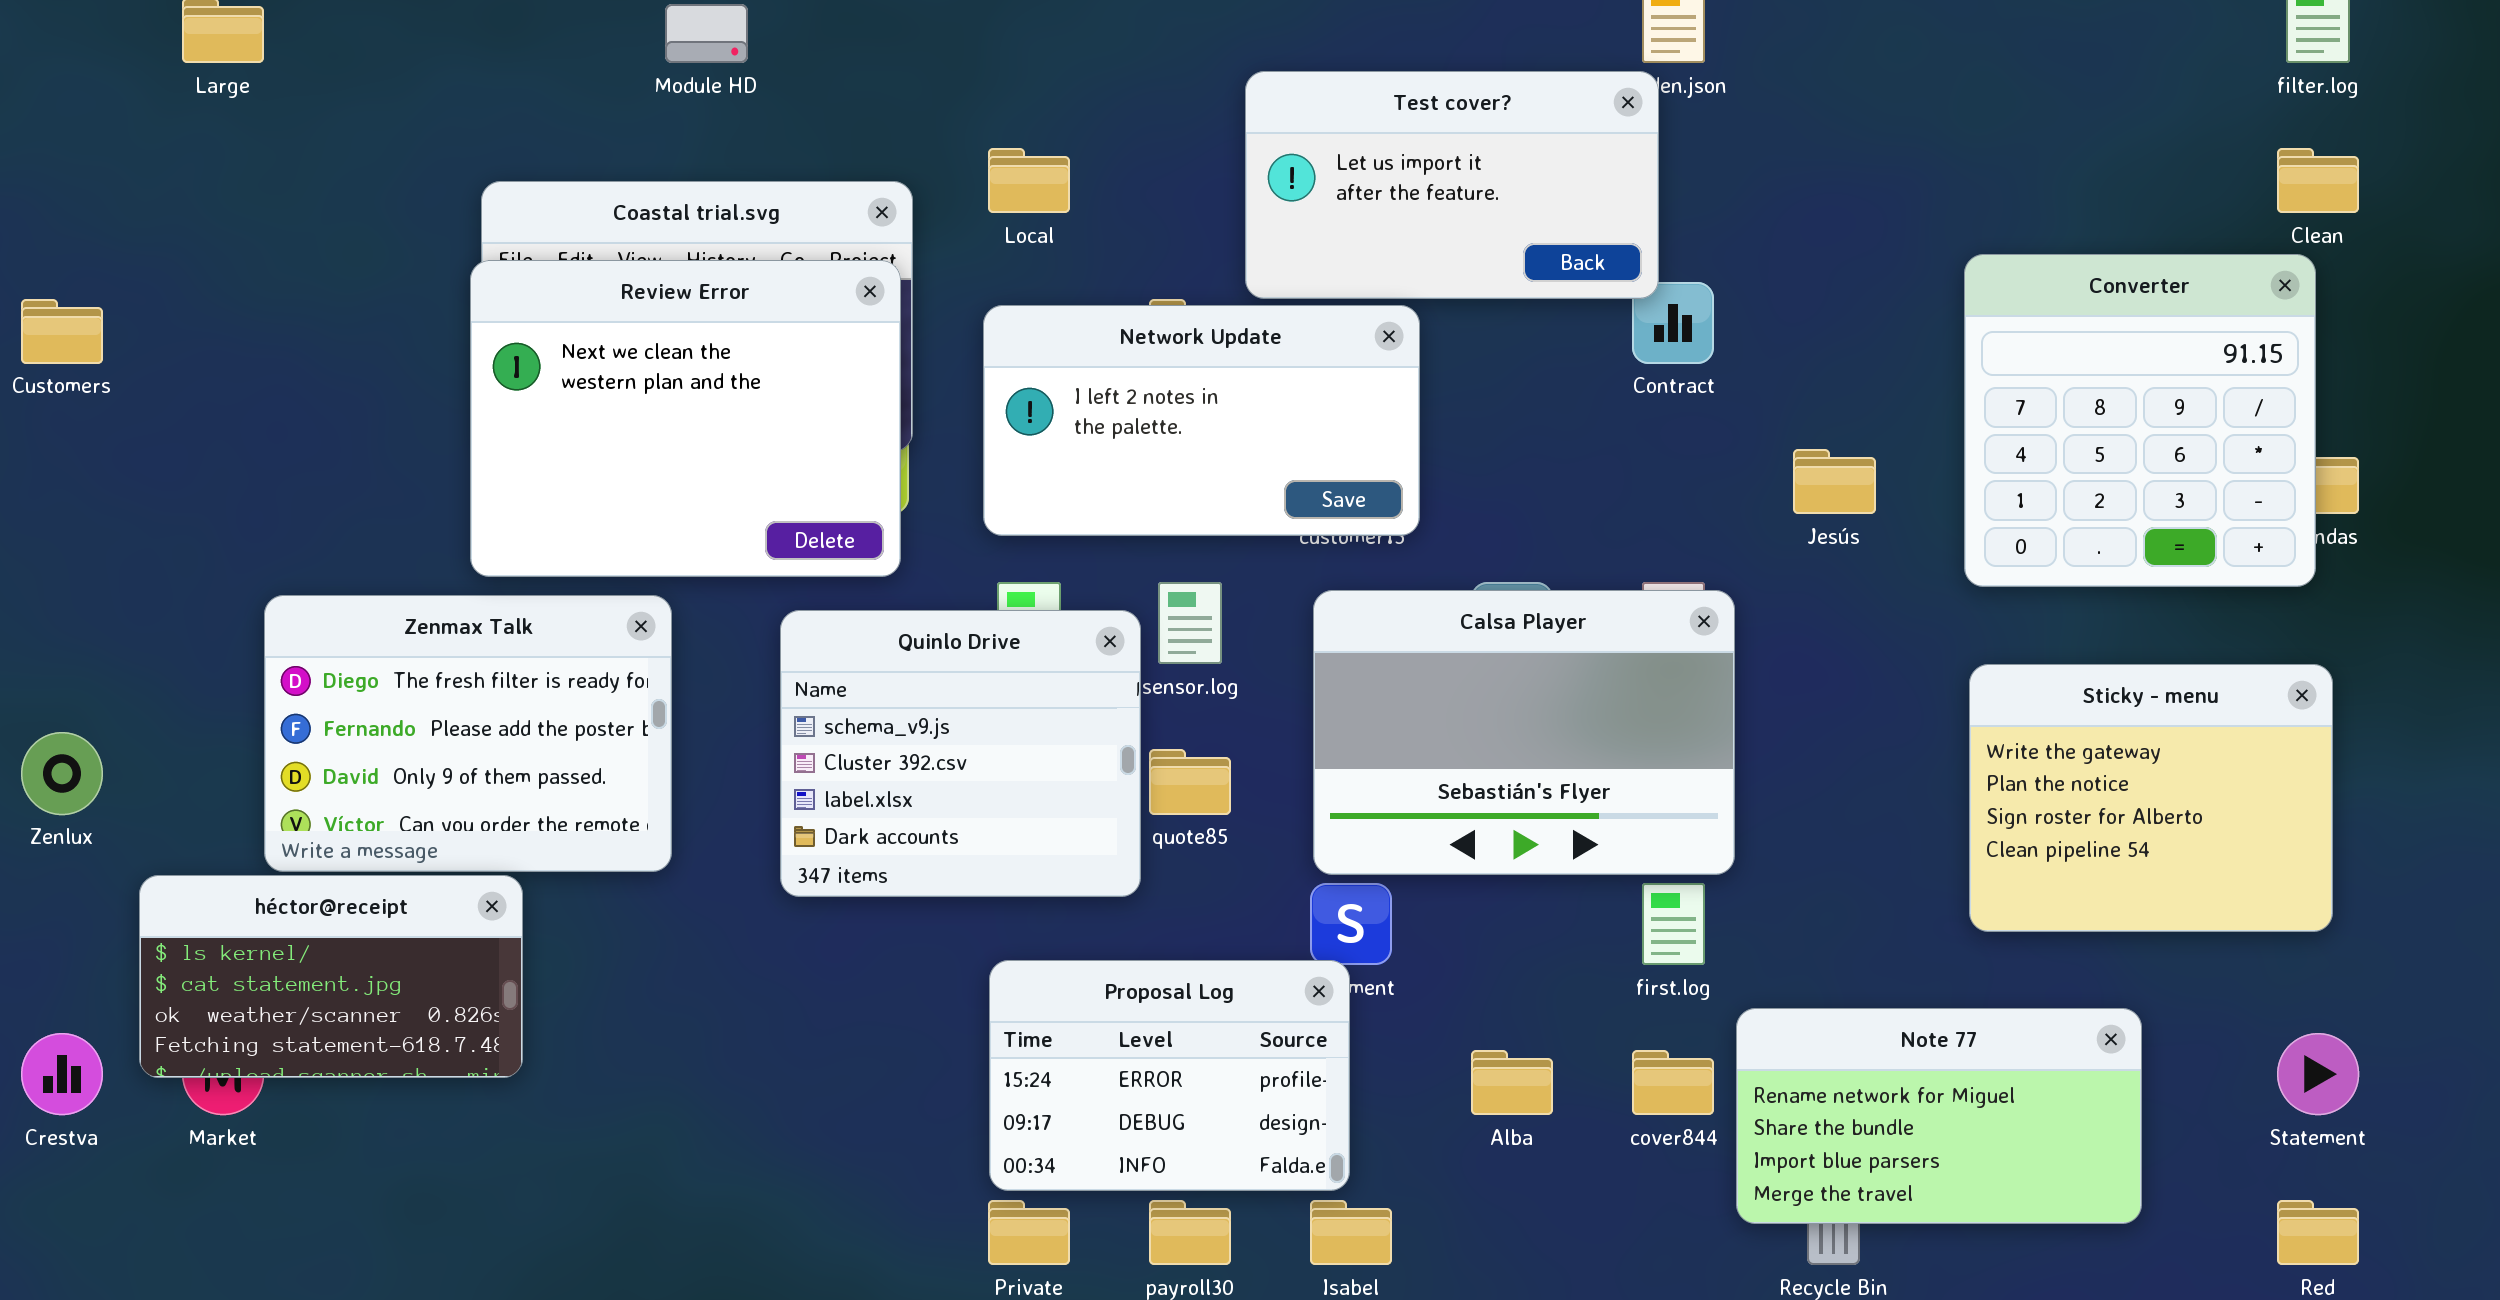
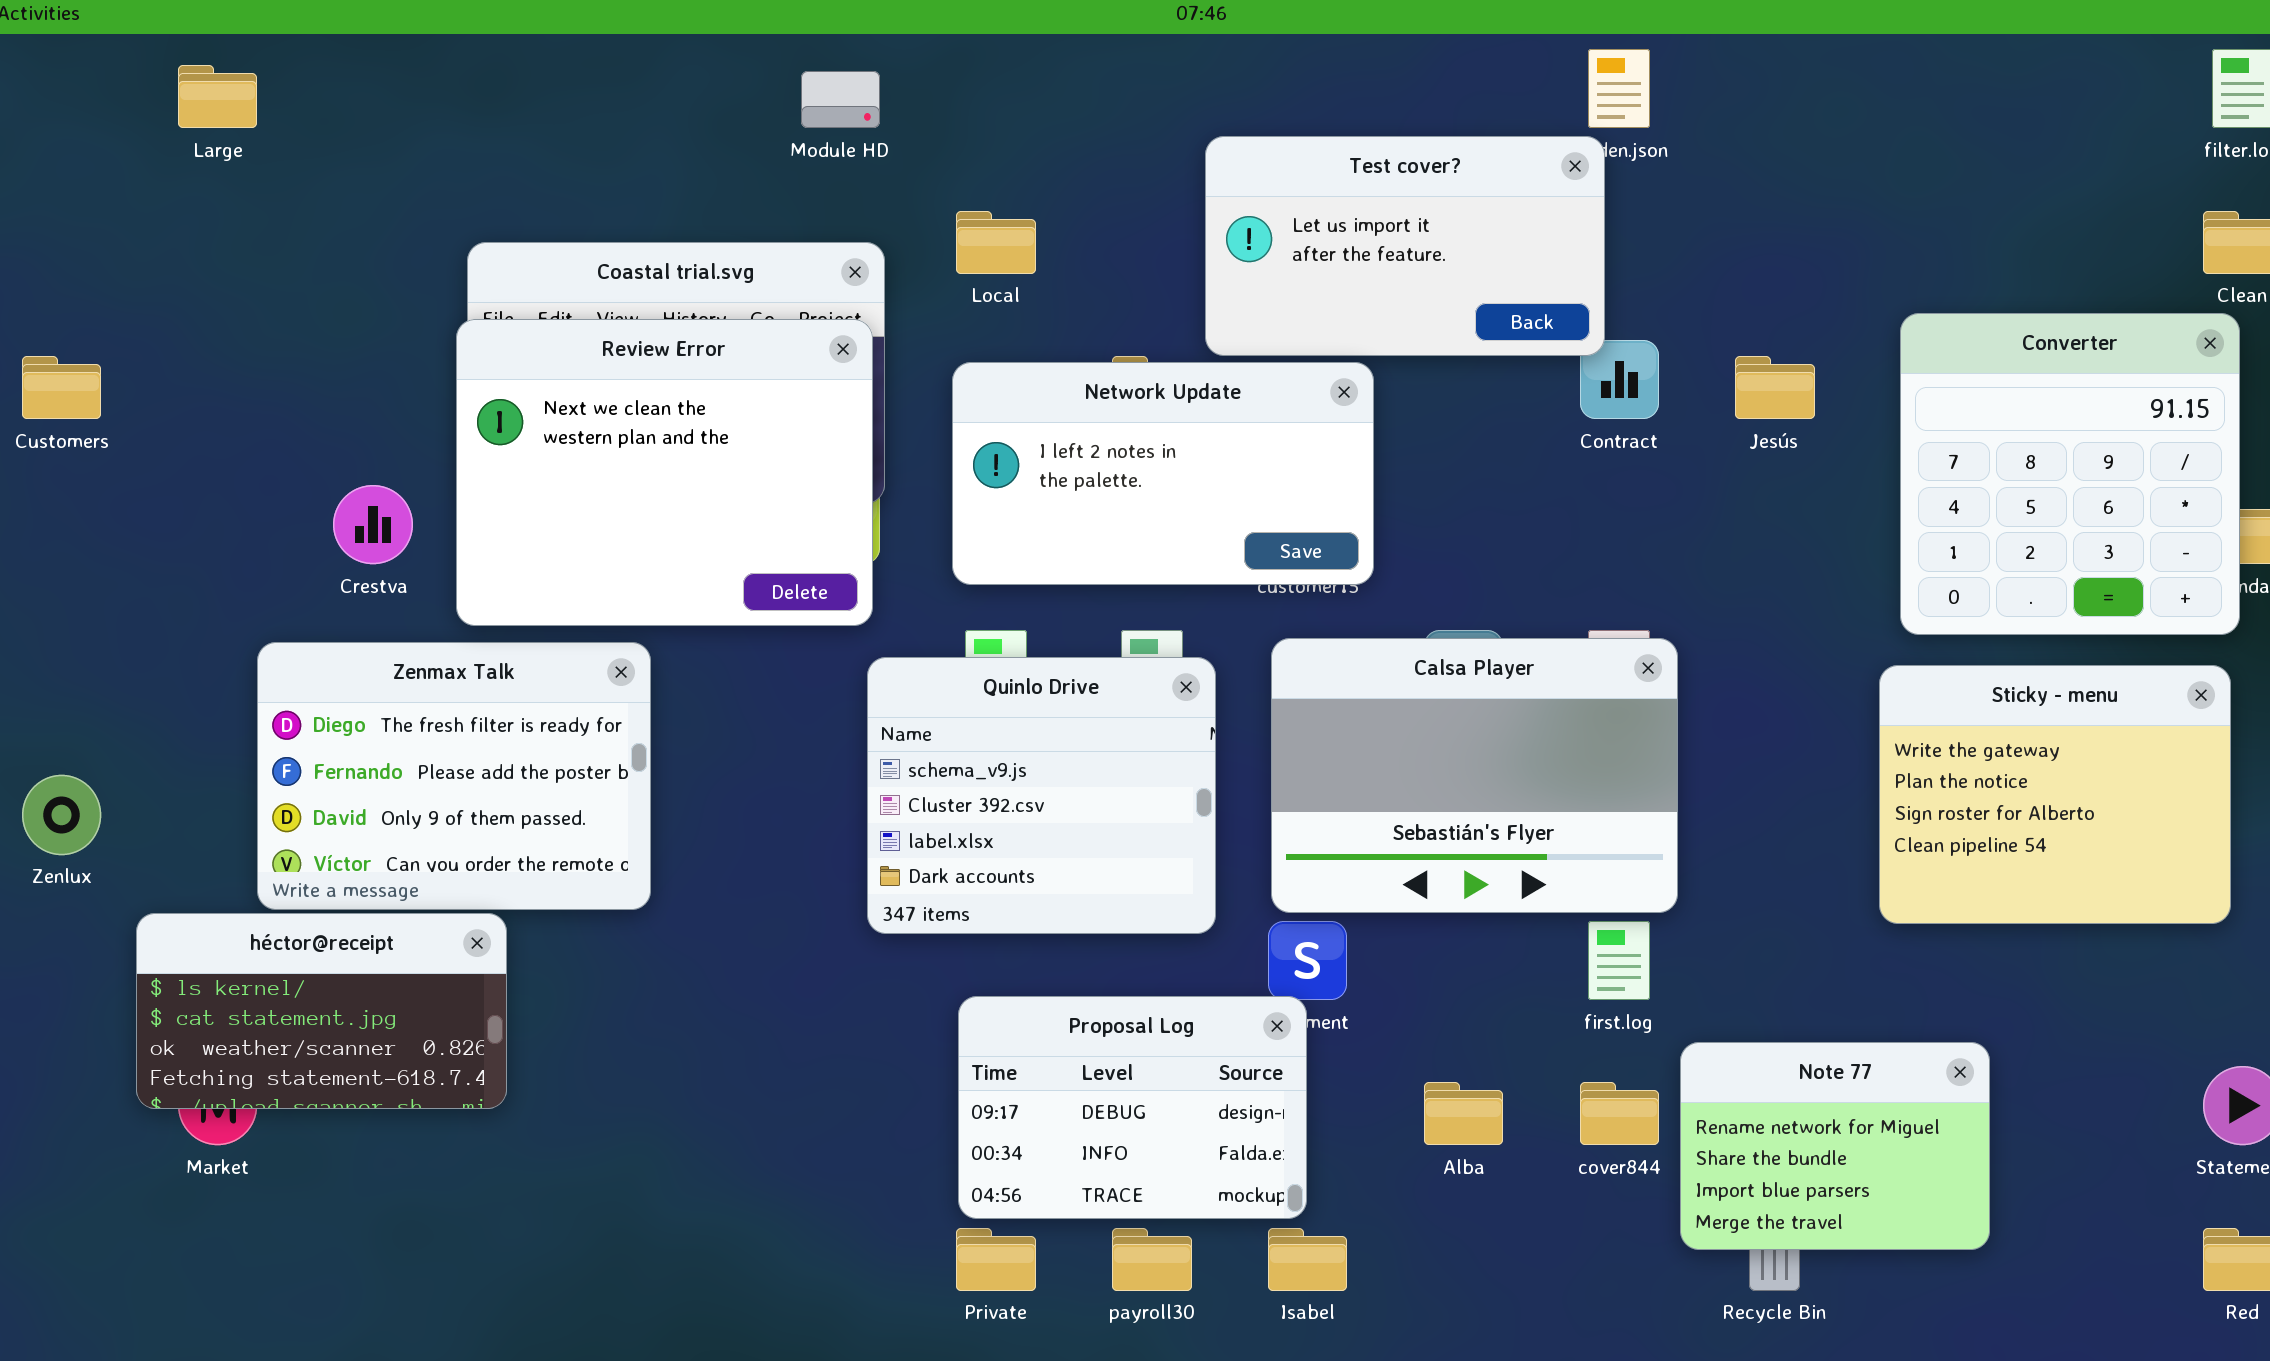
Module HD: [665,4,748,63] -> [801,71,880,128], moved
Jesús: [1793,449,1876,514] -> [1735,356,1815,419], moved
Quinlo Drive: [780,610,1141,897] -> [867,657,1216,934], moved
Sticky - menu: [1969,664,2333,932] -> [1879,665,2231,924], moved
Proposal Log: [989,960,1350,1191] -> [958,996,1307,1219], scrolled down 1 row
Note 77: [1736,1008,2142,1224] -> [1680,1042,1990,1250], resized
Crestva: [21,1033,103,1115] -> [333,485,413,564], moved

